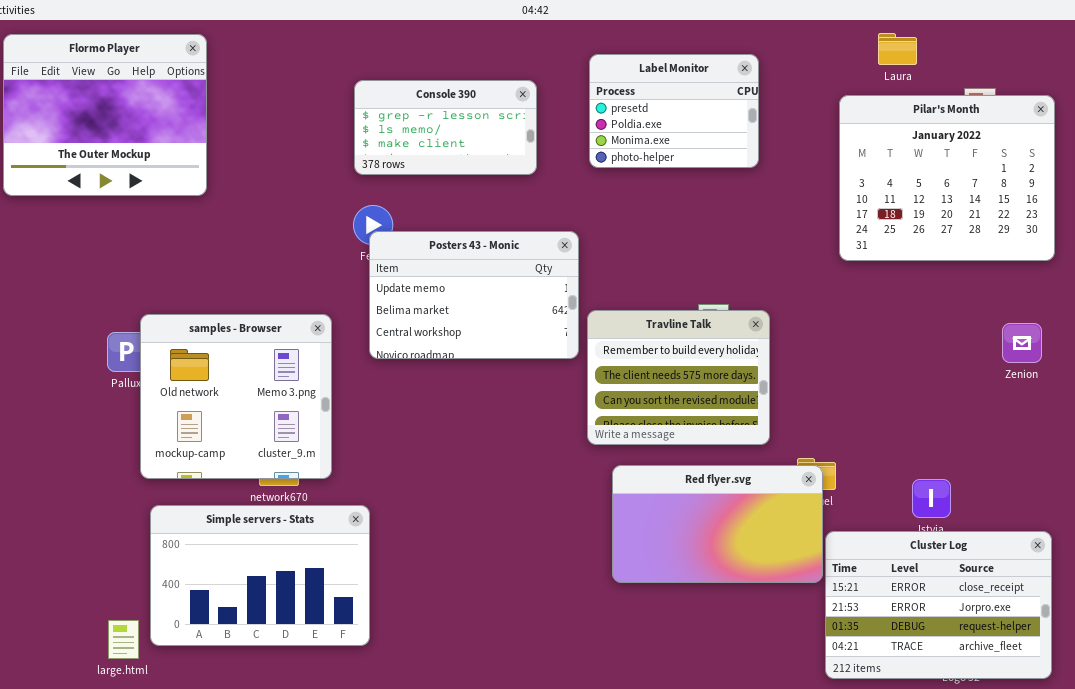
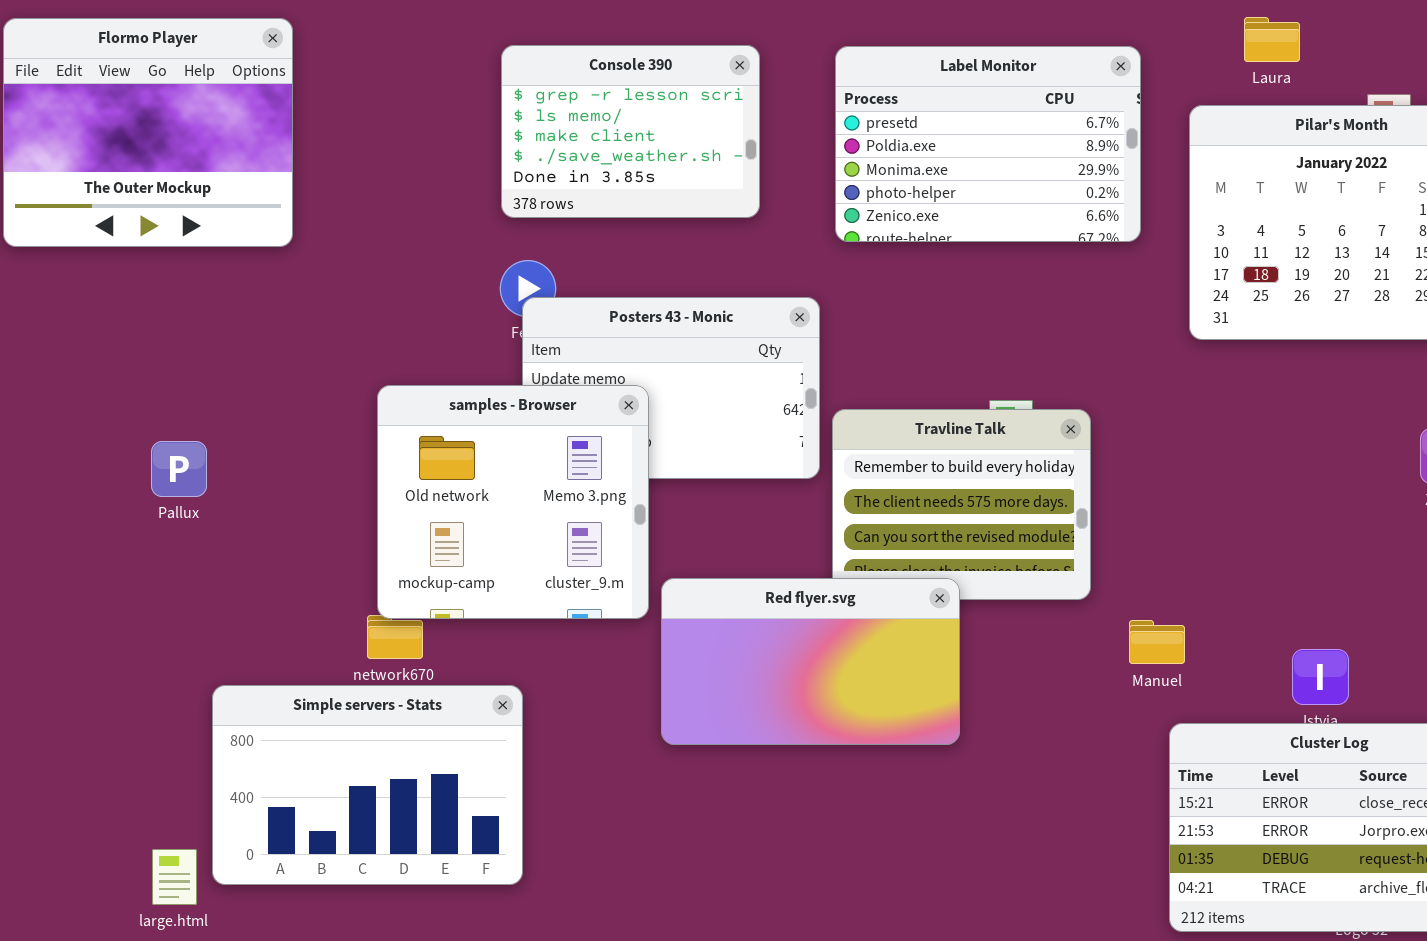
Label Monitor: [589,54,759,168] -> [835,46,1141,242], resized
Console 390: [354,80,537,175] -> [501,45,760,218], resized
samples - Browser: [140,314,332,479] -> [377,385,649,619], moved
Red flyer.svg: [612,465,823,583] -> [661,578,960,745], moved

